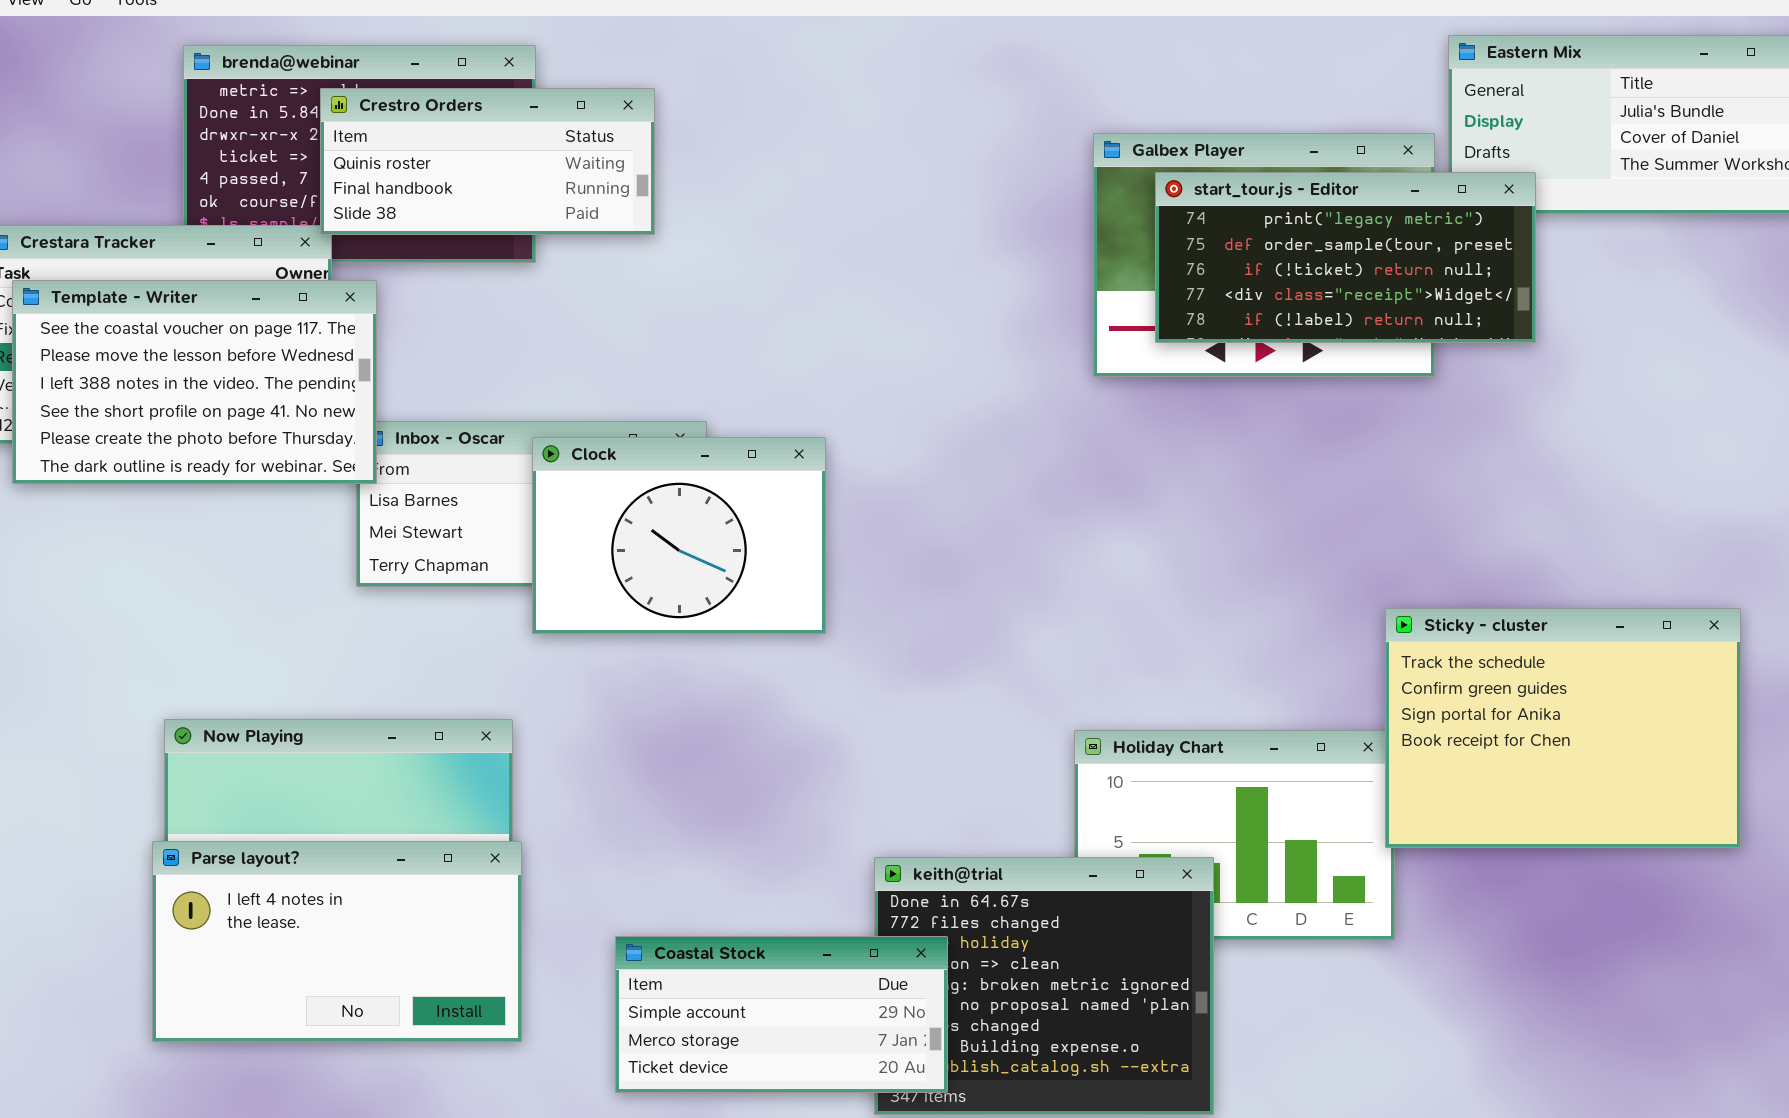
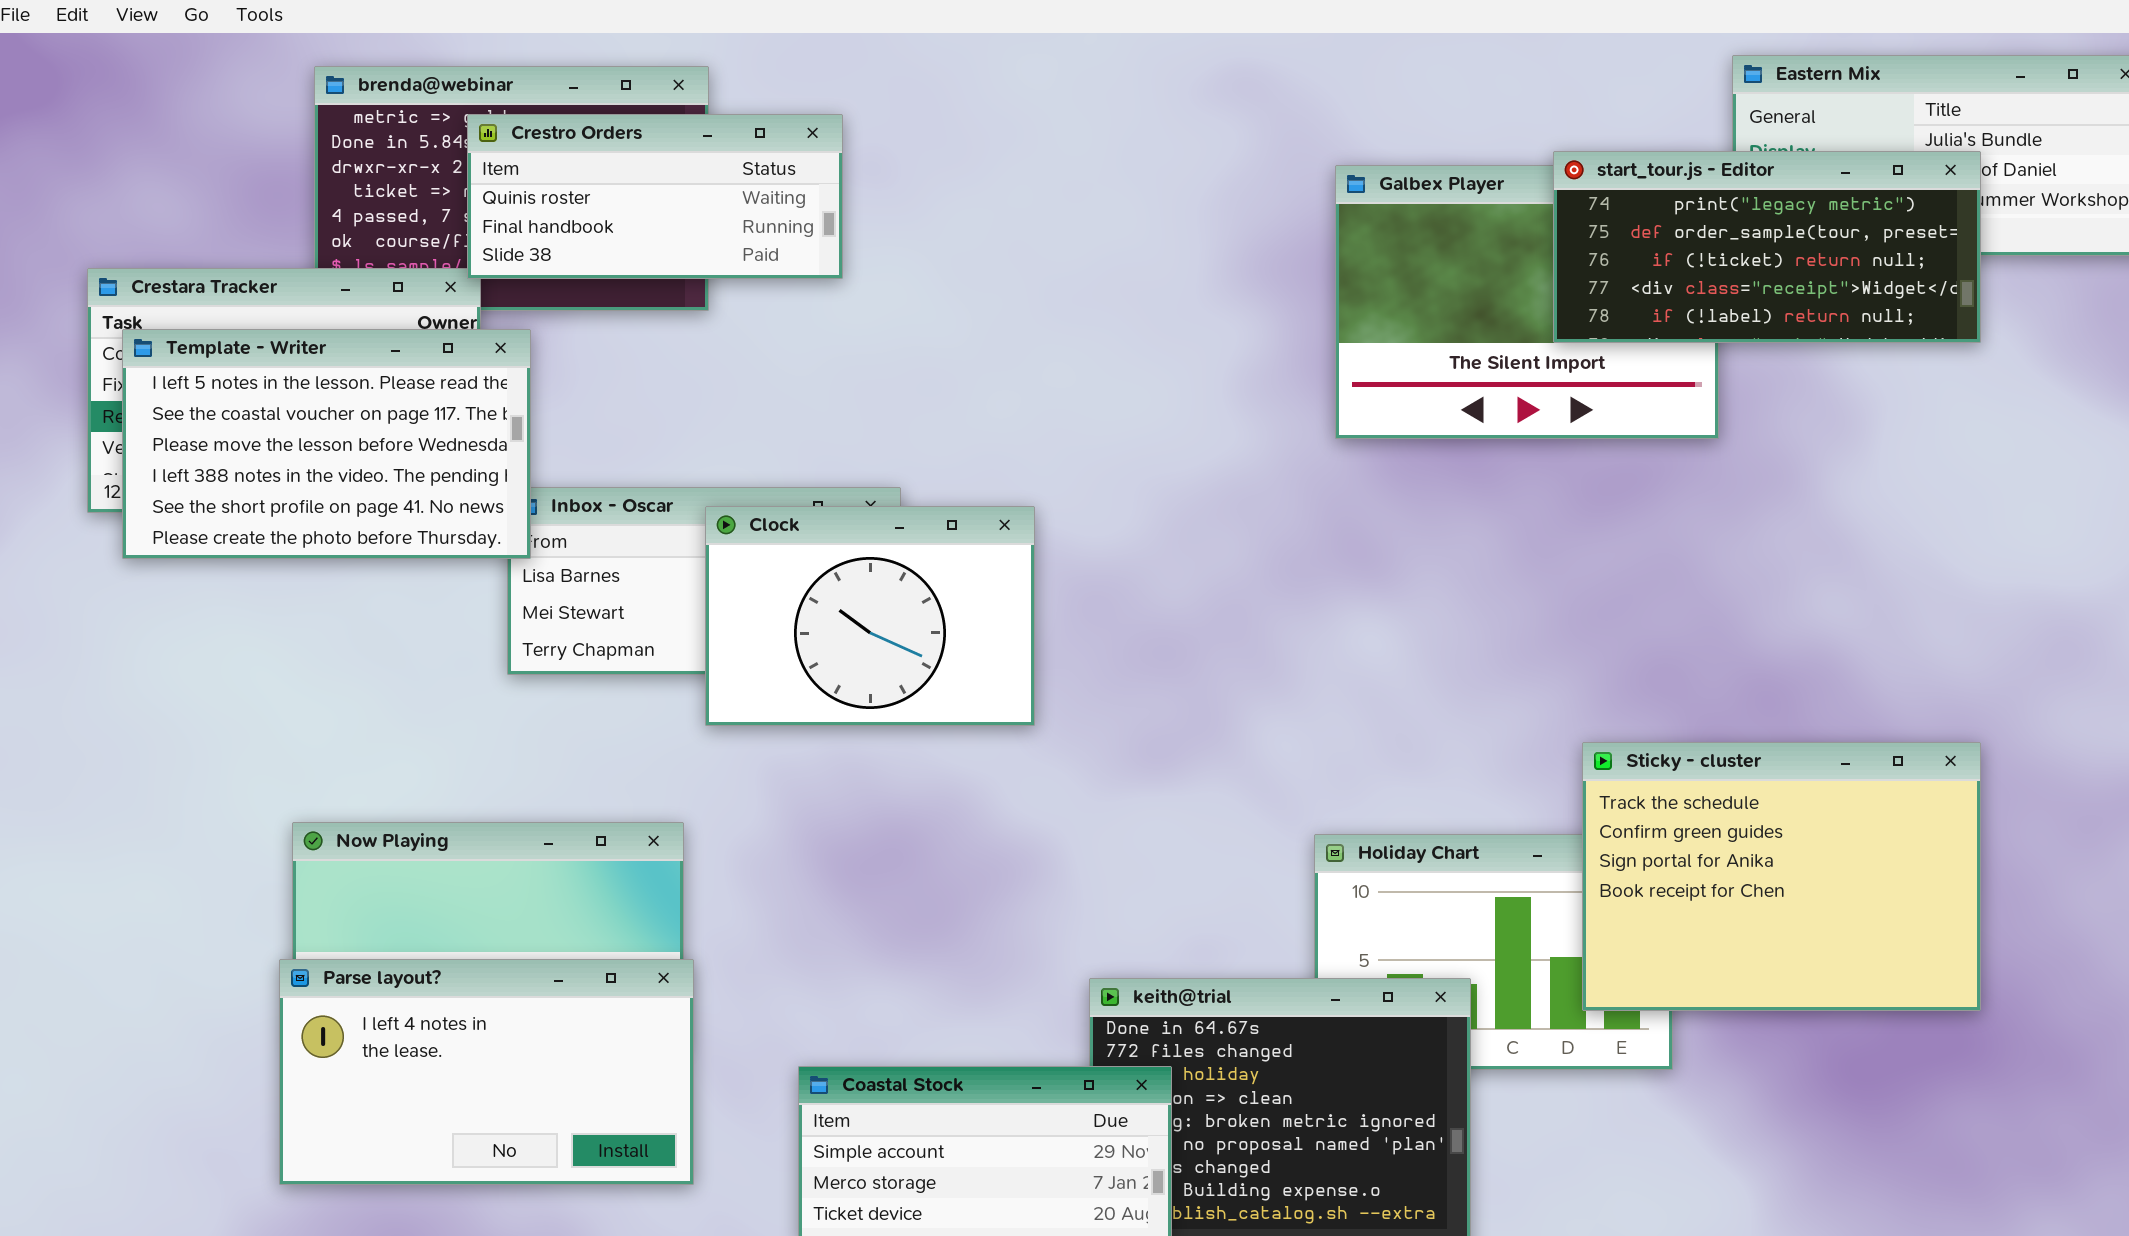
start_tour.js - Editor: [1155,172,1536,343] -> [1553,151,1981,343], moved
Template - Writer: [12,280,377,484] -> [122,329,531,559], scrolled up 1 row
Sticky - cluster: [1385,608,1741,848] -> [1582,742,1981,1011], moved

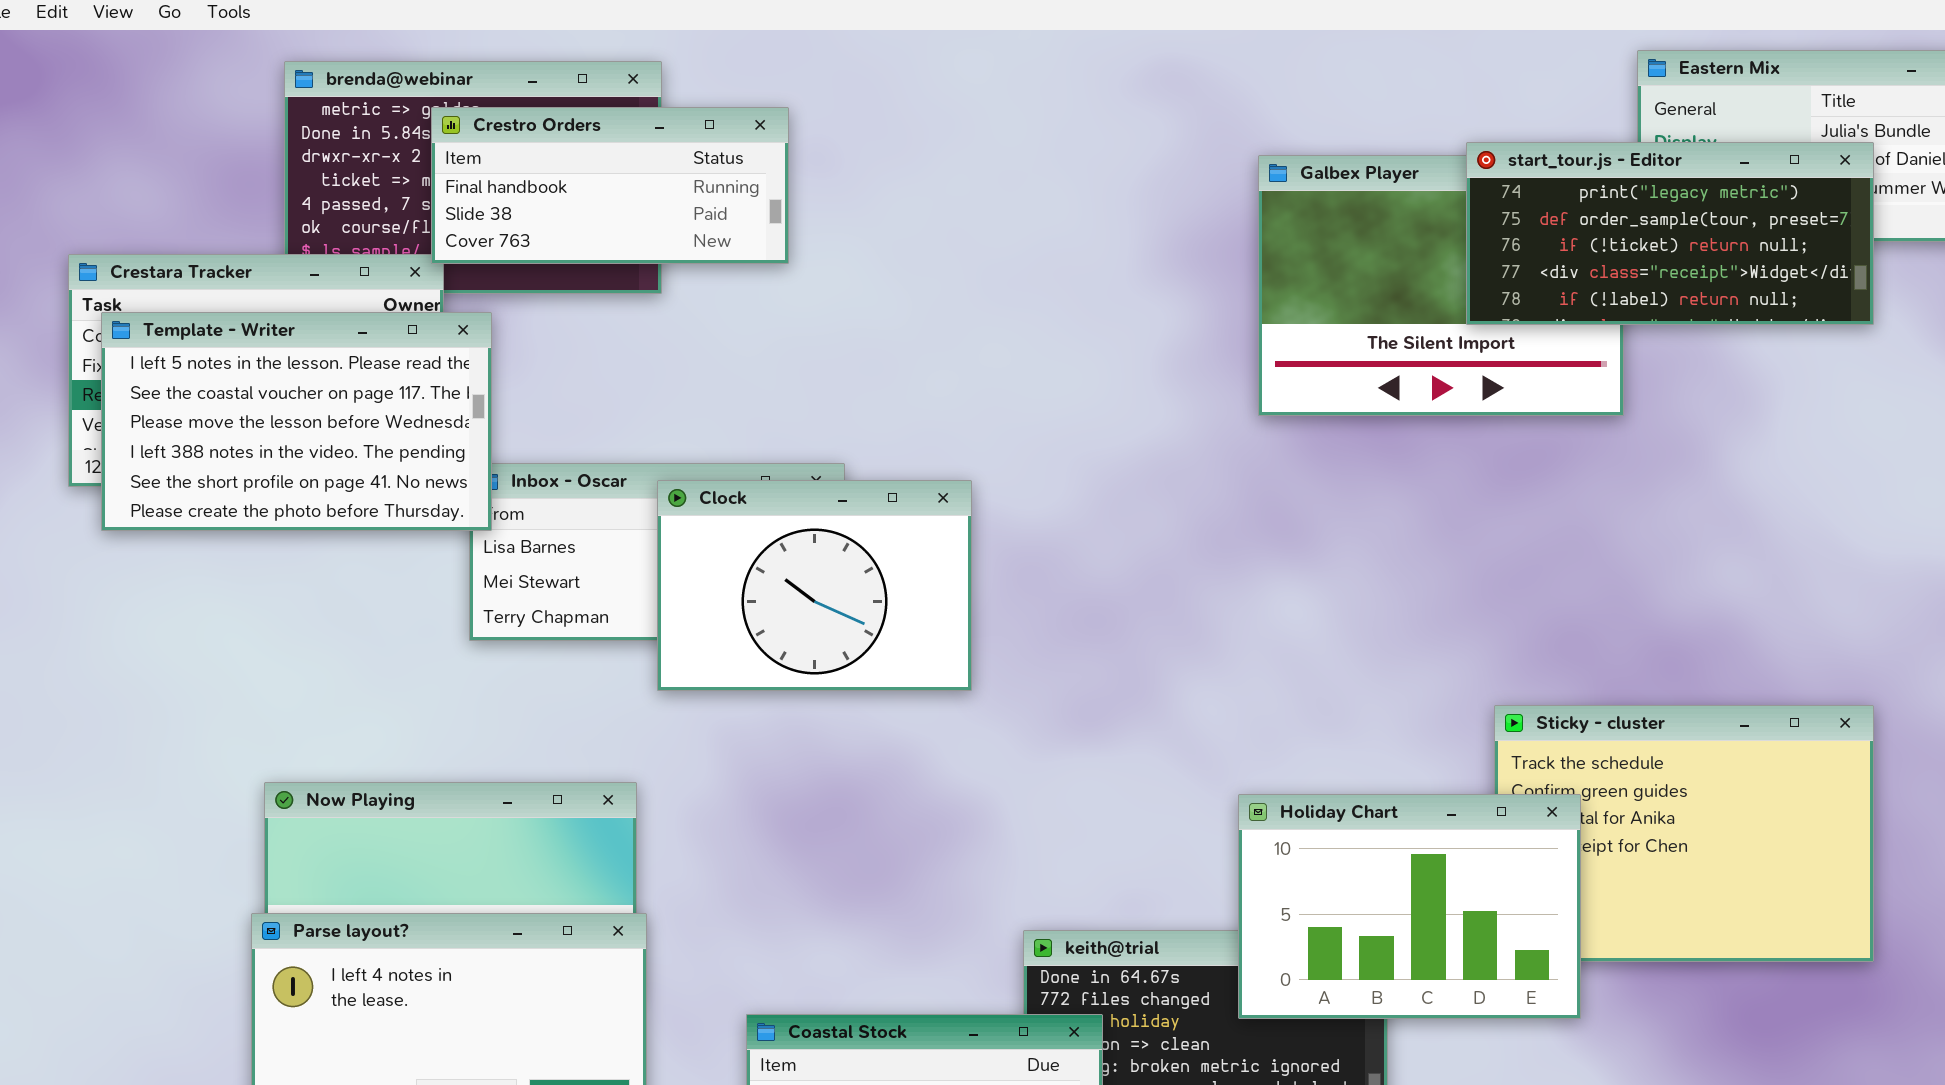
Crestro Orders: [467,114,843,279] -> [431,107,789,264], scrolled down 1 row
Holiday Chart: [1314,834,1673,1070] -> [1238,794,1581,1019], raised

